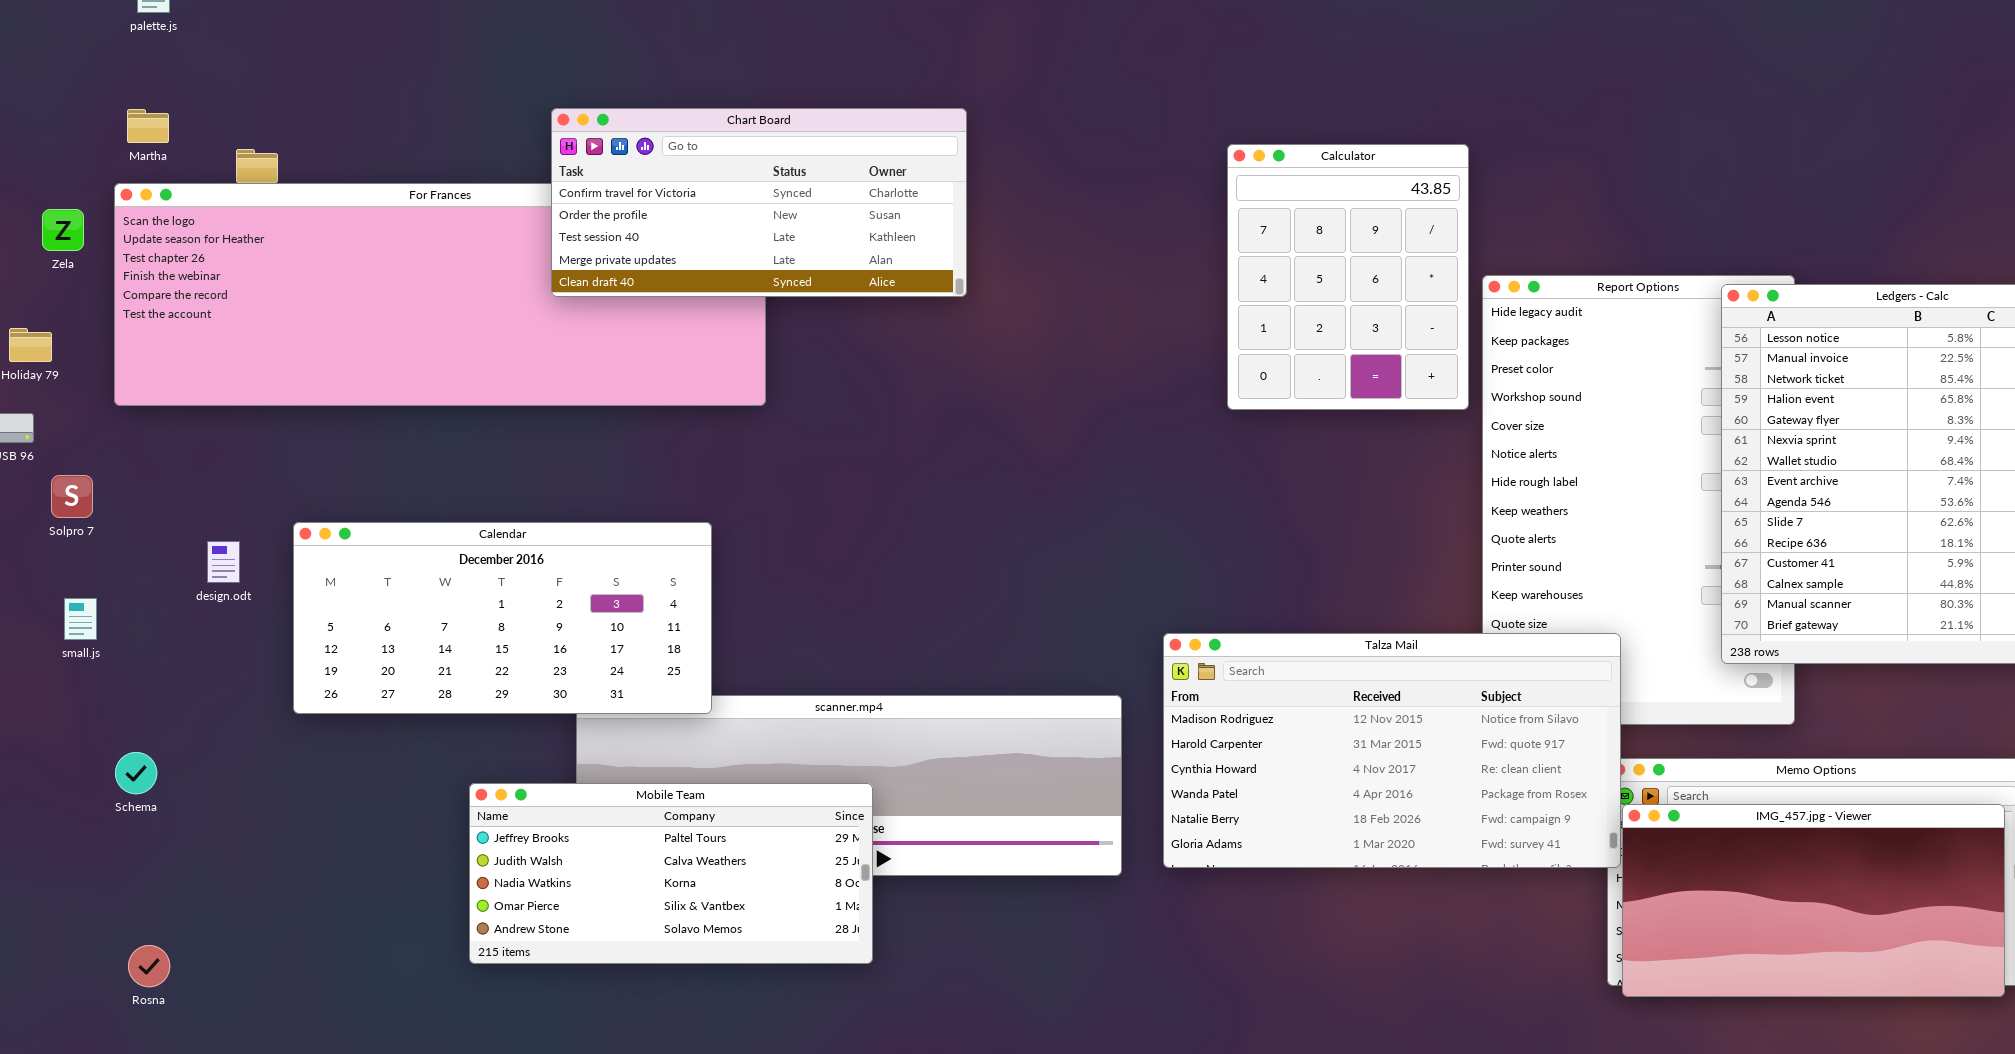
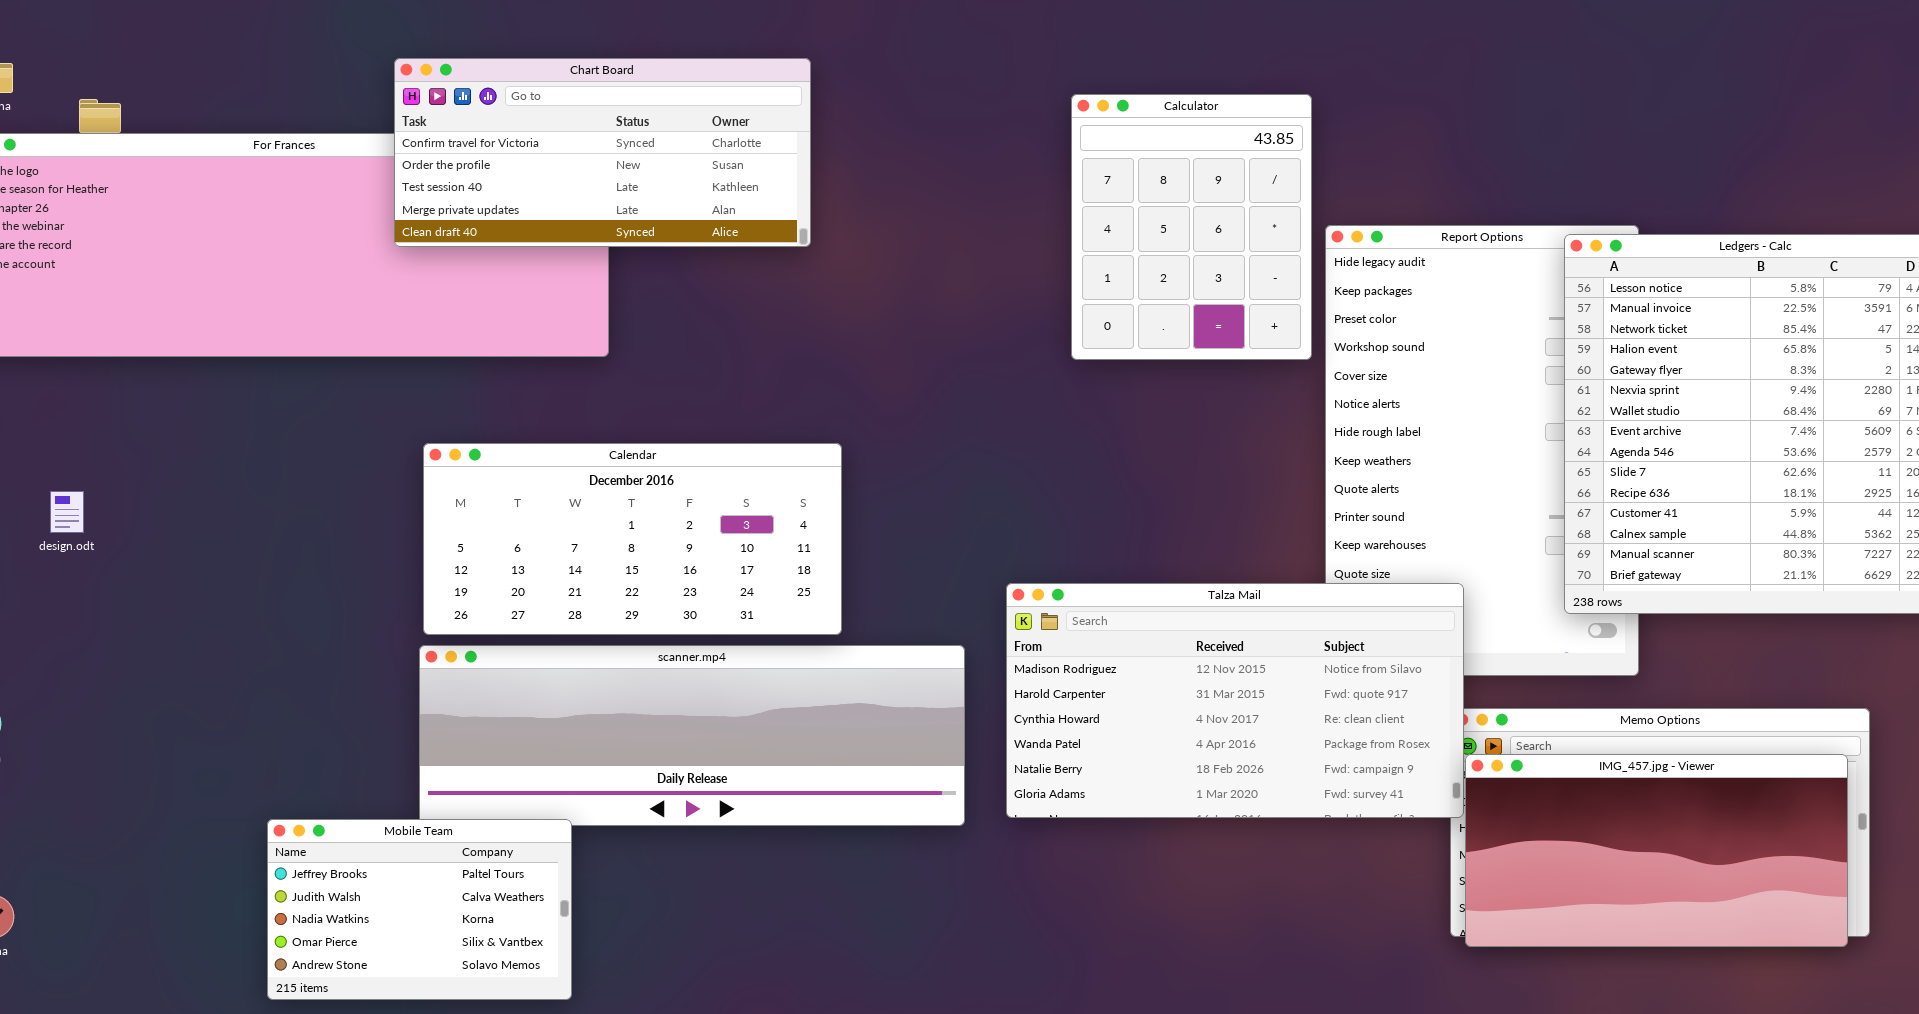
Calendar: [293,522,712,714] -> [423,443,842,635], moved
Mobile Team: [469,783,873,964] -> [267,819,572,1000], moved, resized

